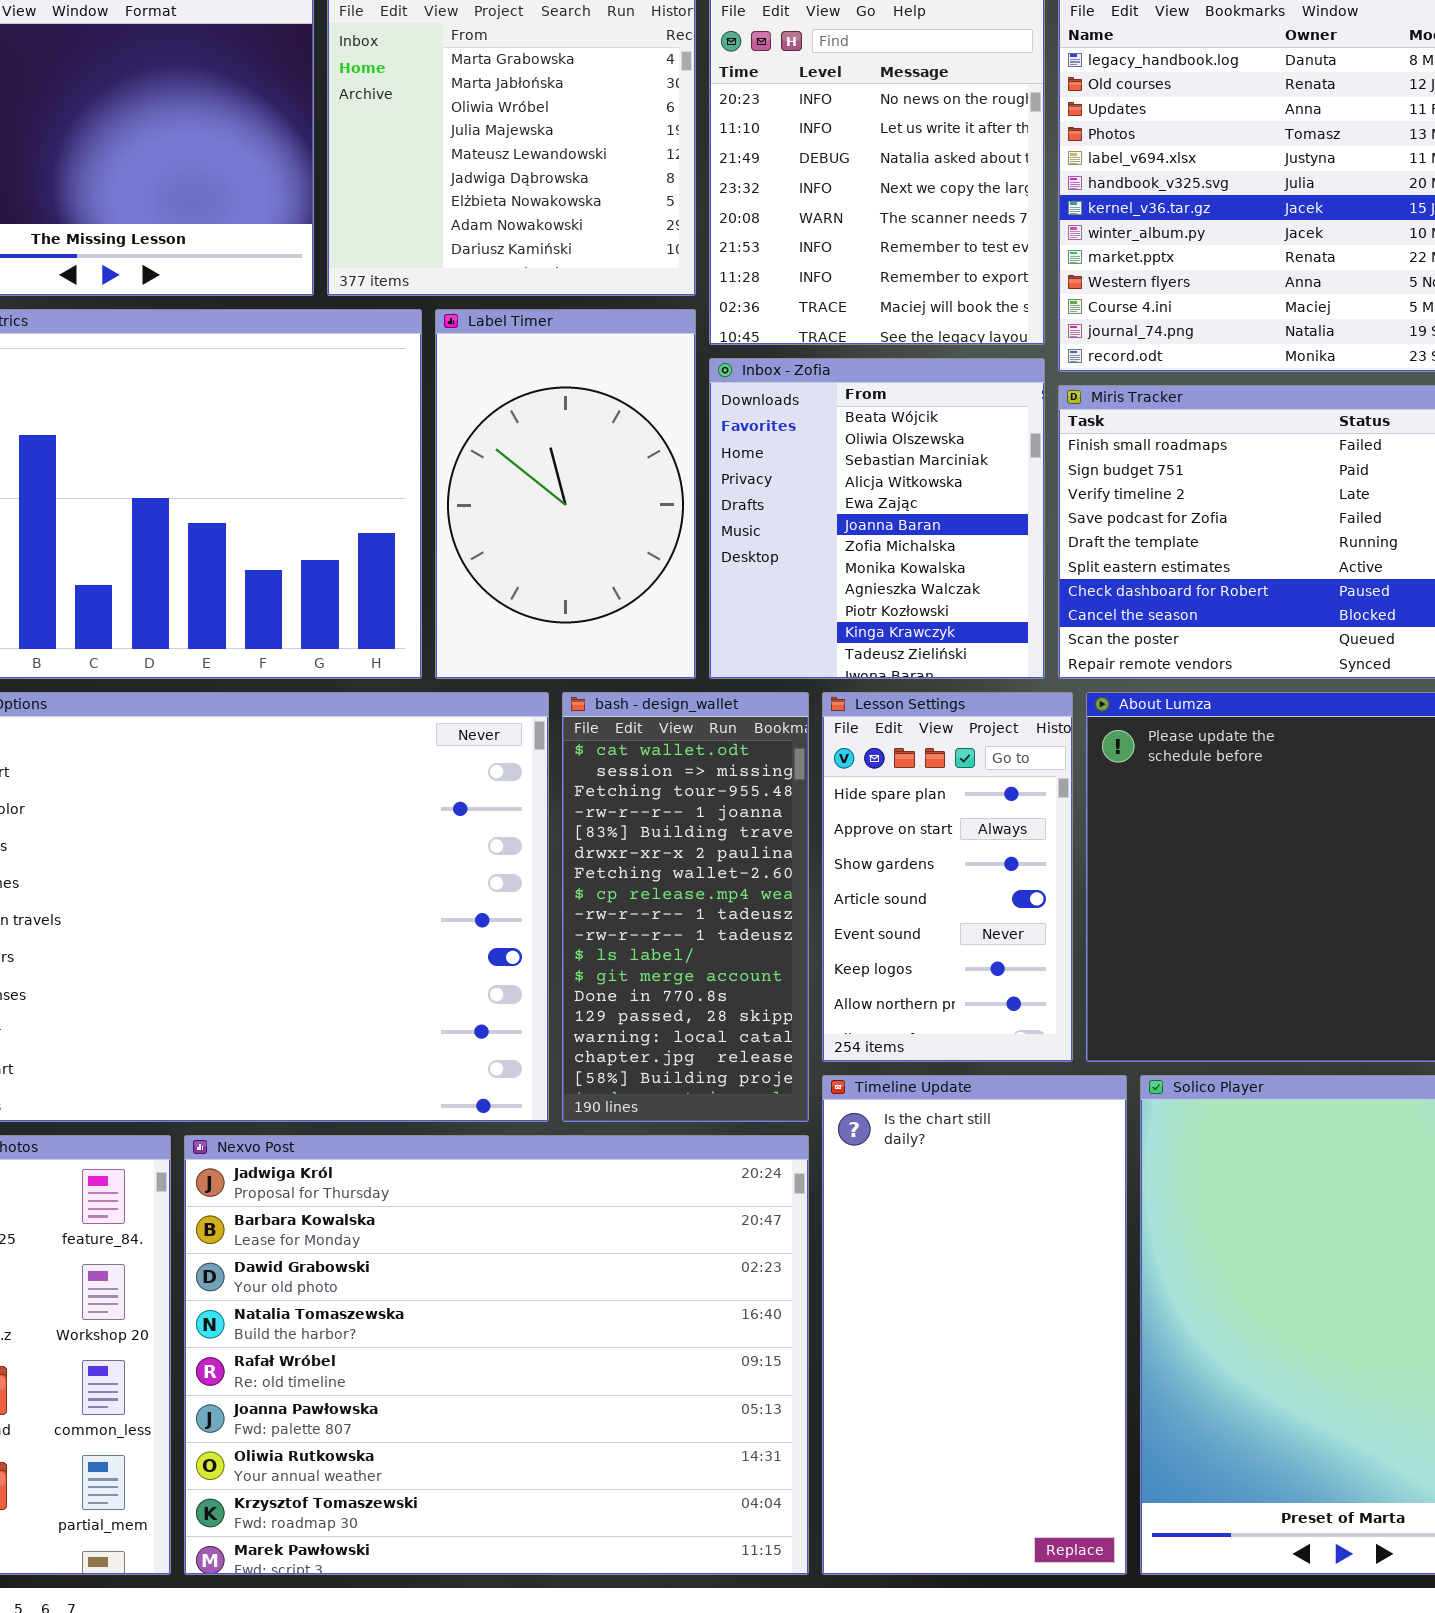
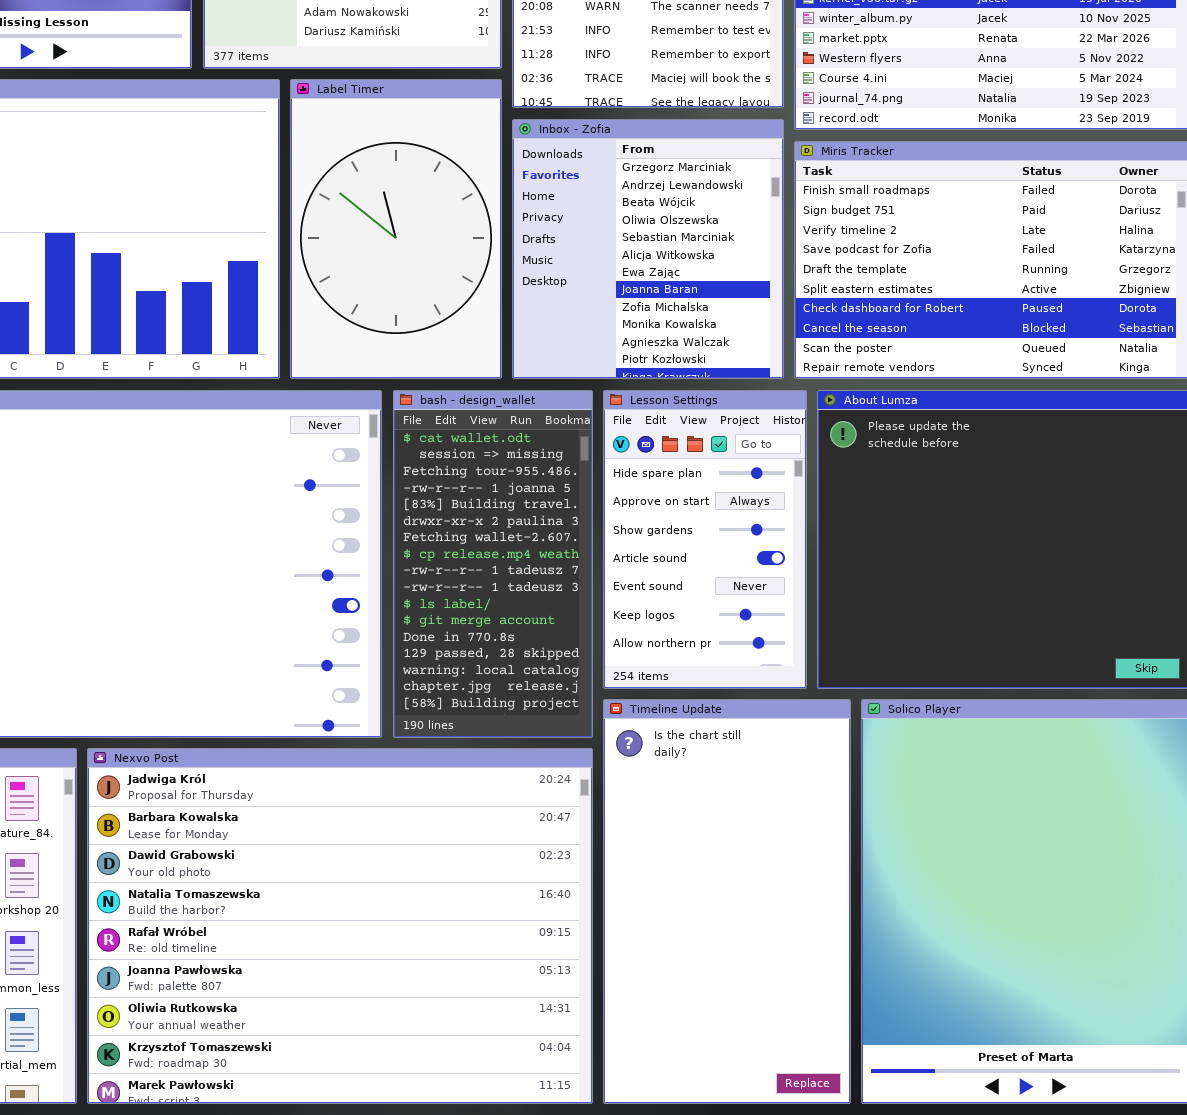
Inbox - Zofia: [709,358,1045,679] -> [512,119,784,379], scrolled up 2 rows

